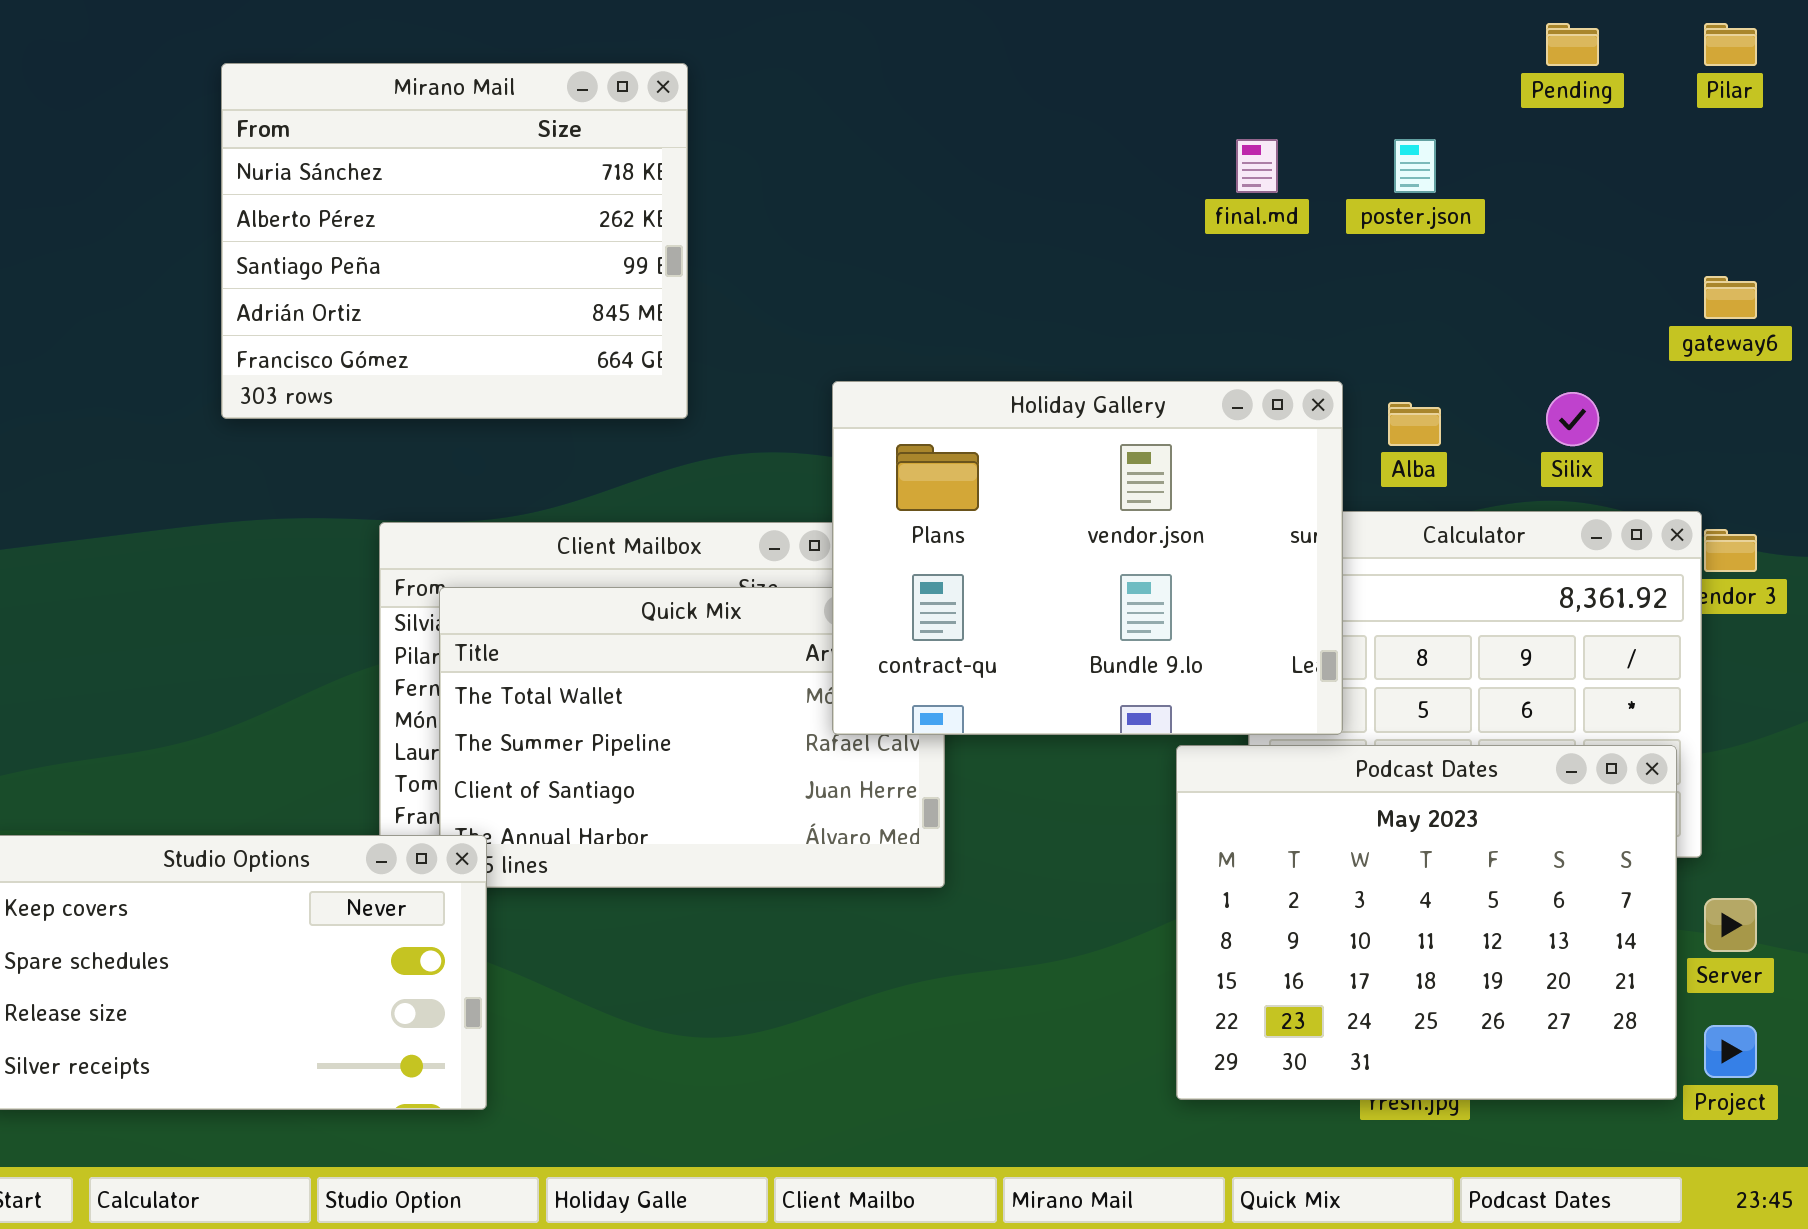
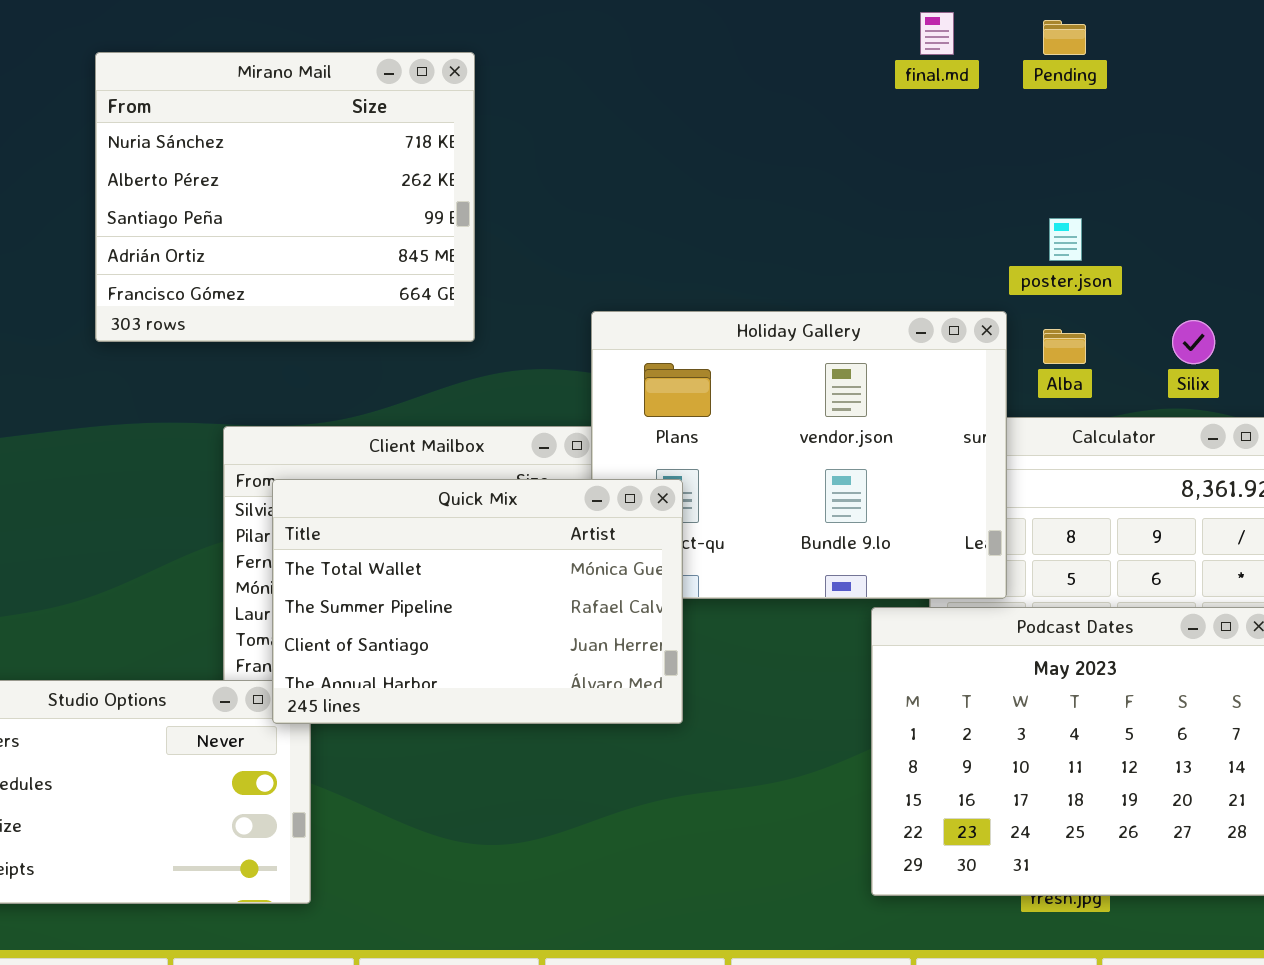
Pending: [1546,23,1599,66] -> [1043,20,1086,55], moved
final.md: [1236,139,1278,193] -> [920,12,954,55], moved
poster.json: [1394,139,1436,193] -> [1049,218,1082,261], moved
Quick Mix: [439,587,945,888] -> [272,479,683,724], raised

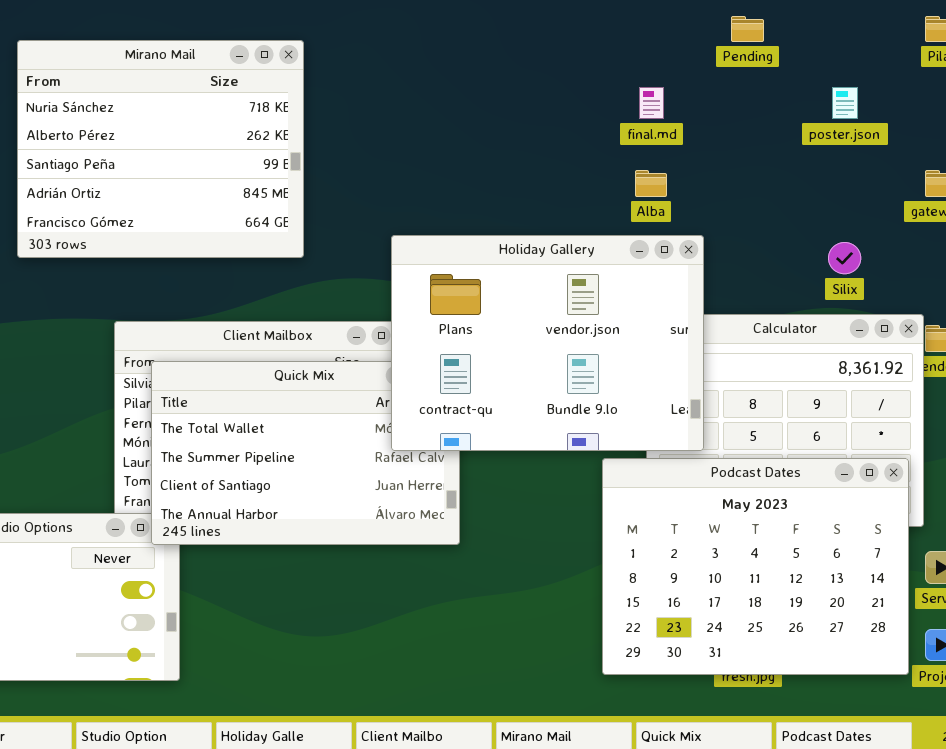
final.md: [920,12,954,55] -> [639,87,664,119], moved
poster.json: [1049,218,1082,261] -> [832,87,858,119], moved
Holiday Gallery: [591,311,1007,599] -> [391,235,704,451], raised
Alba: [1043,329,1086,364] -> [635,170,667,197], moved

